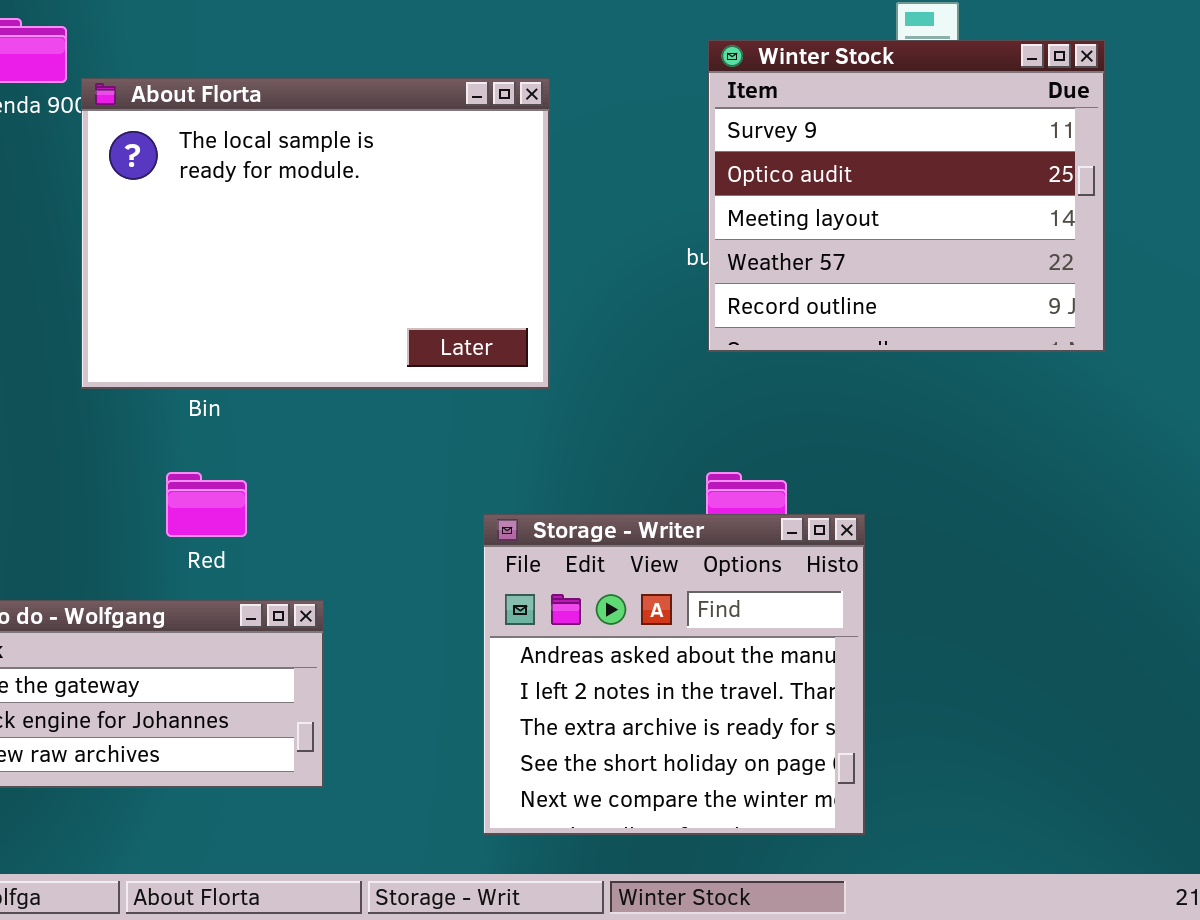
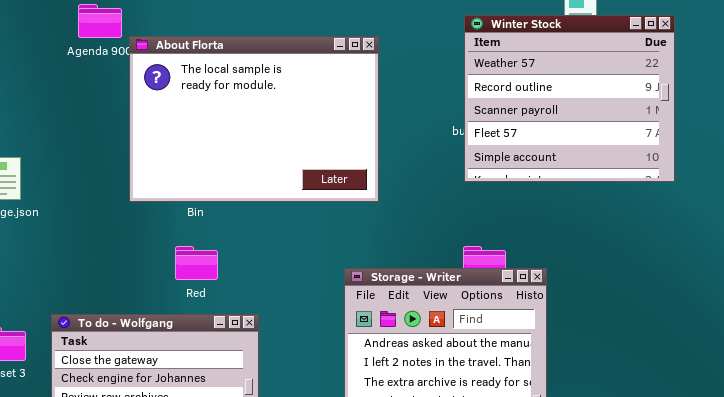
Winter Stock: [708,40,1105,352] -> [464,15,675,182], scrolled down 3 rows

